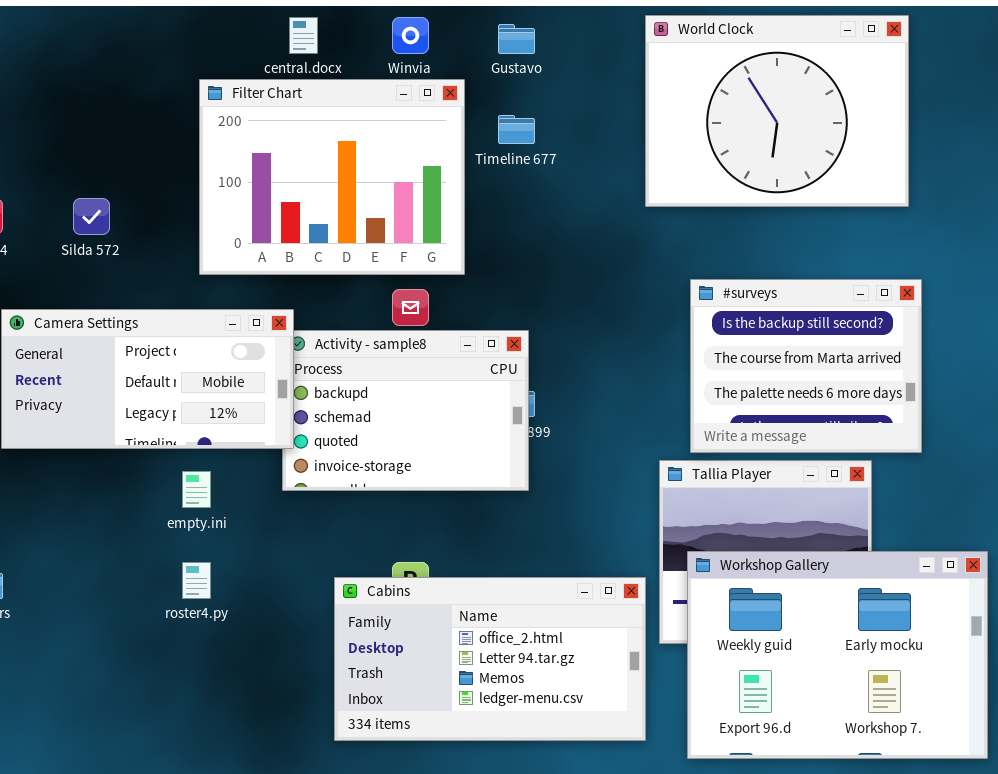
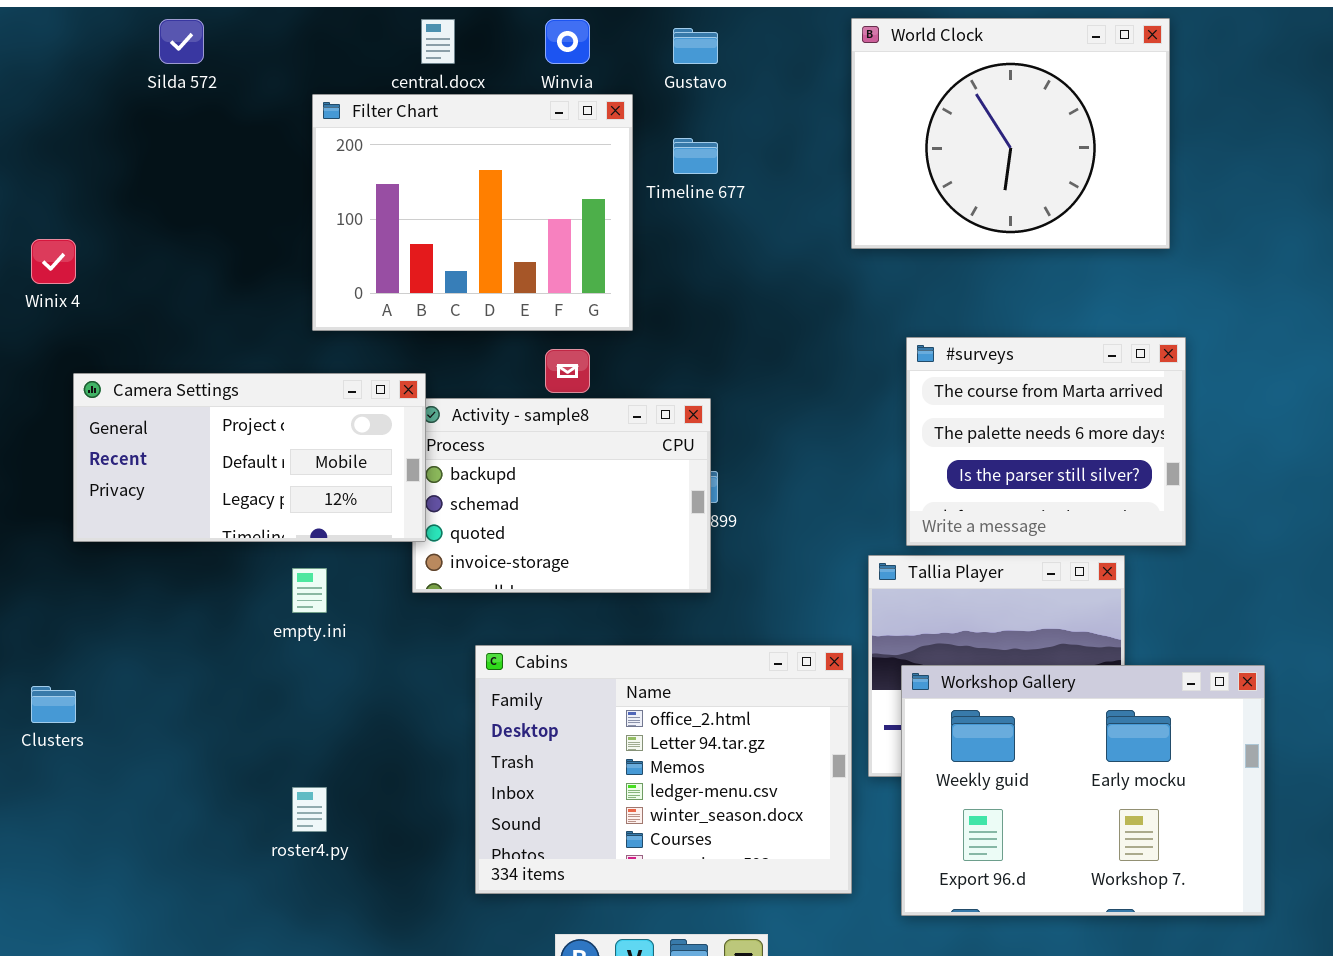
Silda 572: [73,198,110,235] -> [159,19,204,64], moved
#surveys: [690,279,922,453] -> [906,337,1186,546], scrolled down 1 row
roster4.py: [182,562,211,599] -> [292,787,327,832], moved
Cabins: [334,577,646,741] -> [475,645,852,894], resized

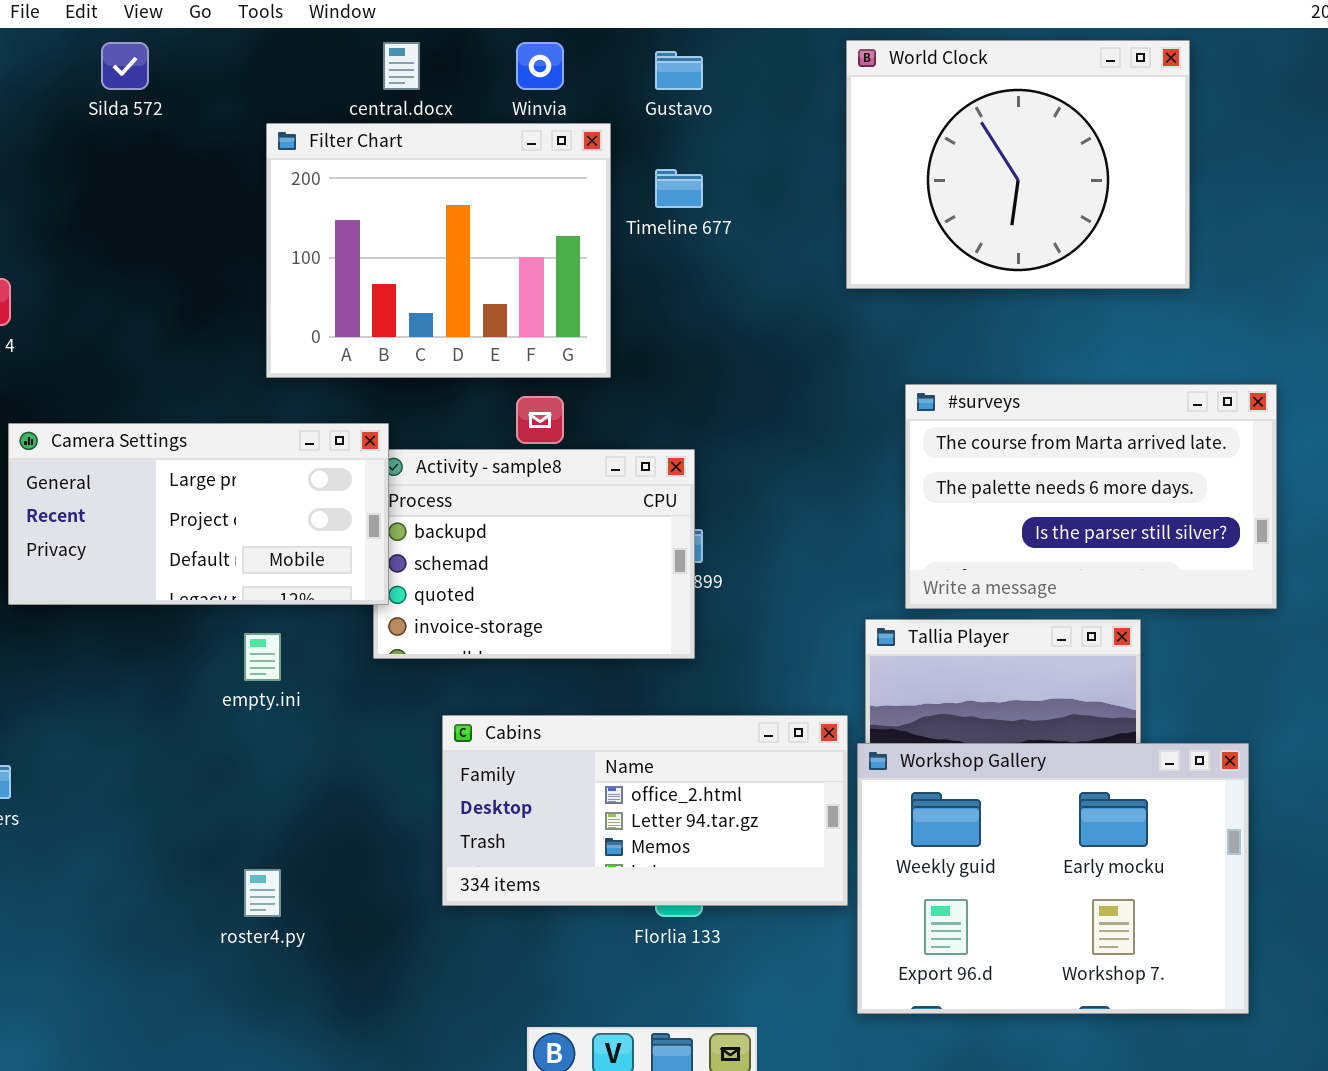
#surveys: [906,337,1186,546] -> [905,384,1277,609], resized
Camera Settings: [73,373,426,542] -> [8,423,389,605], scrolled up 1 row
Cabins: [475,645,852,894] -> [442,715,848,906], resized
Workshop Gallery: [901,665,1265,916] -> [857,743,1249,1014], moved

